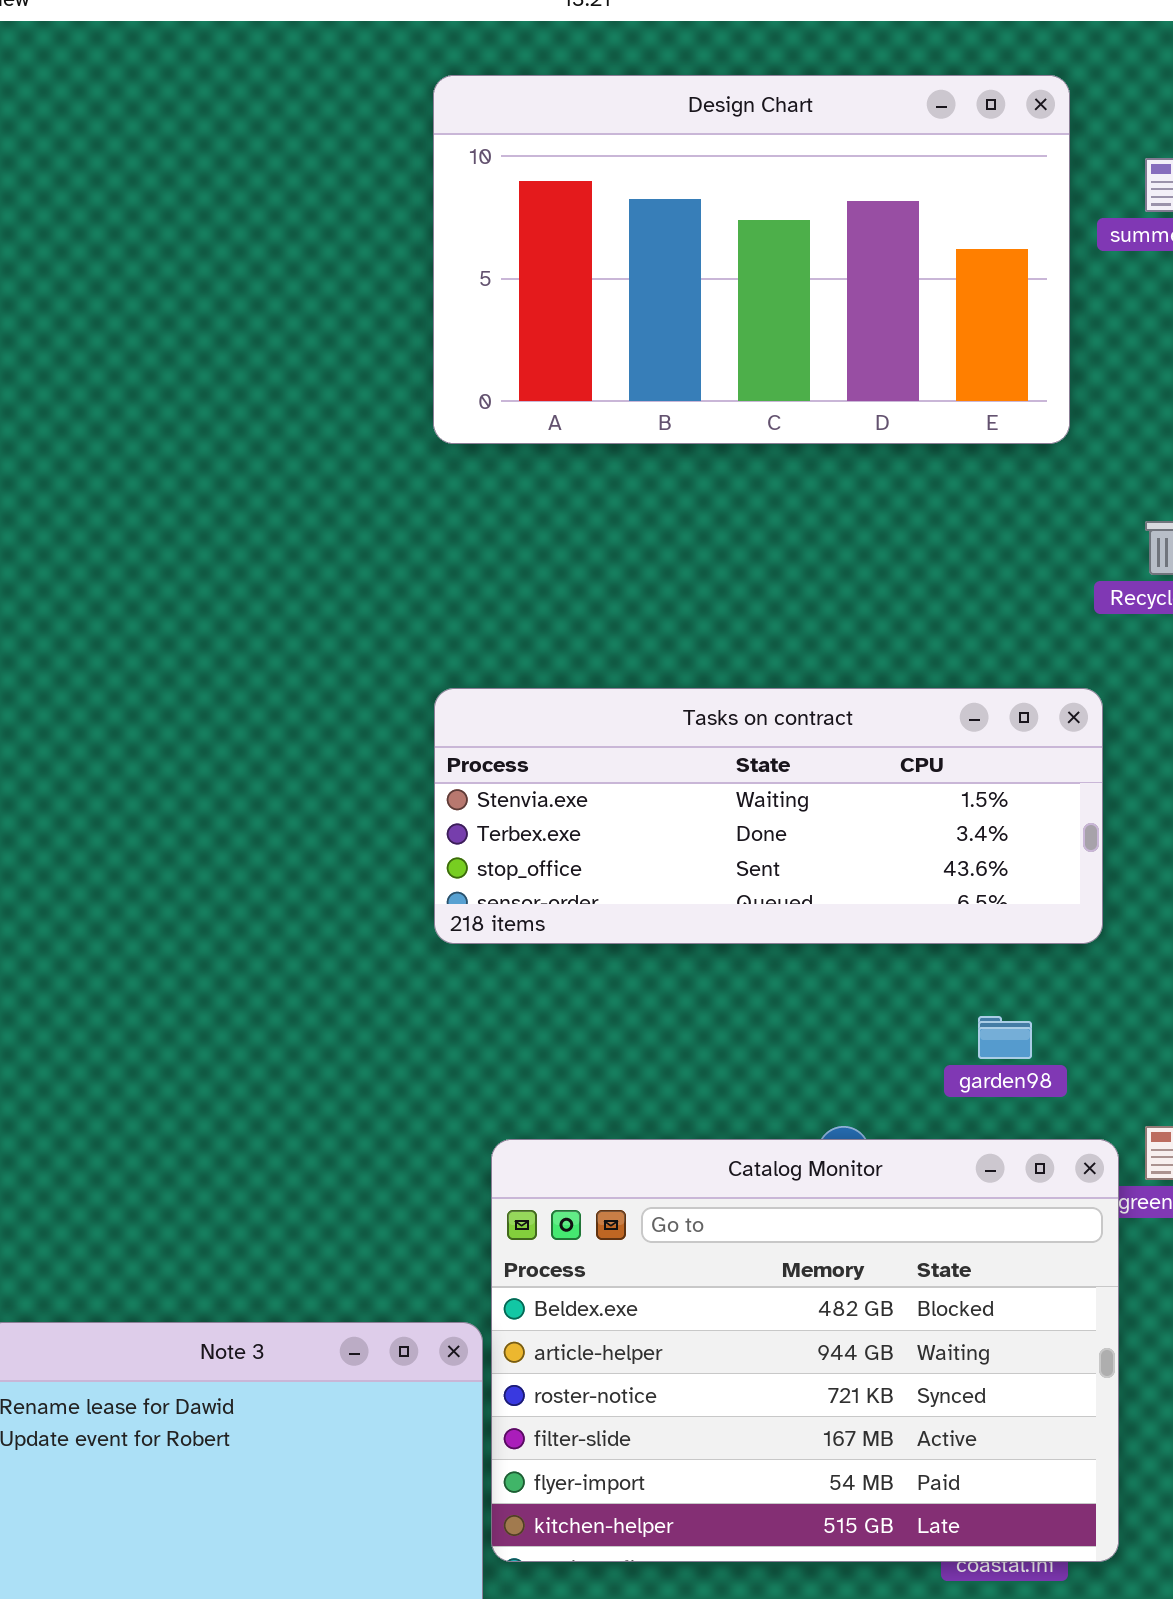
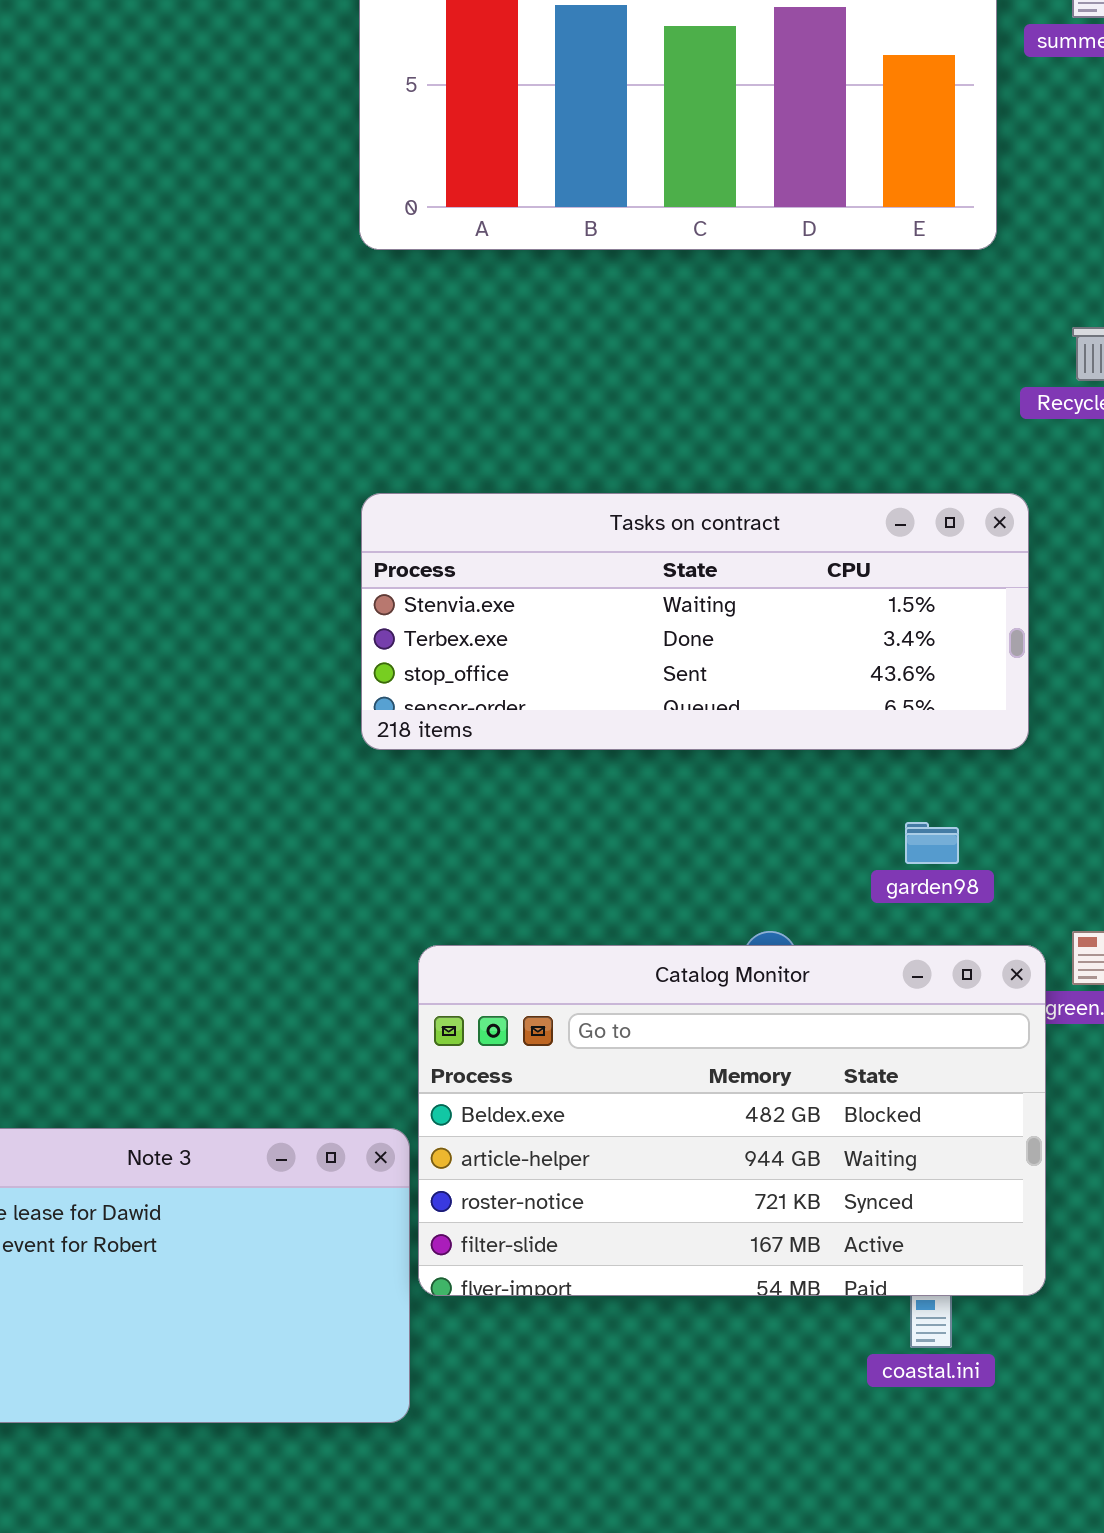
Catalog Monitor: [491,1139,1119,1562] -> [418,945,1046,1296], resized

